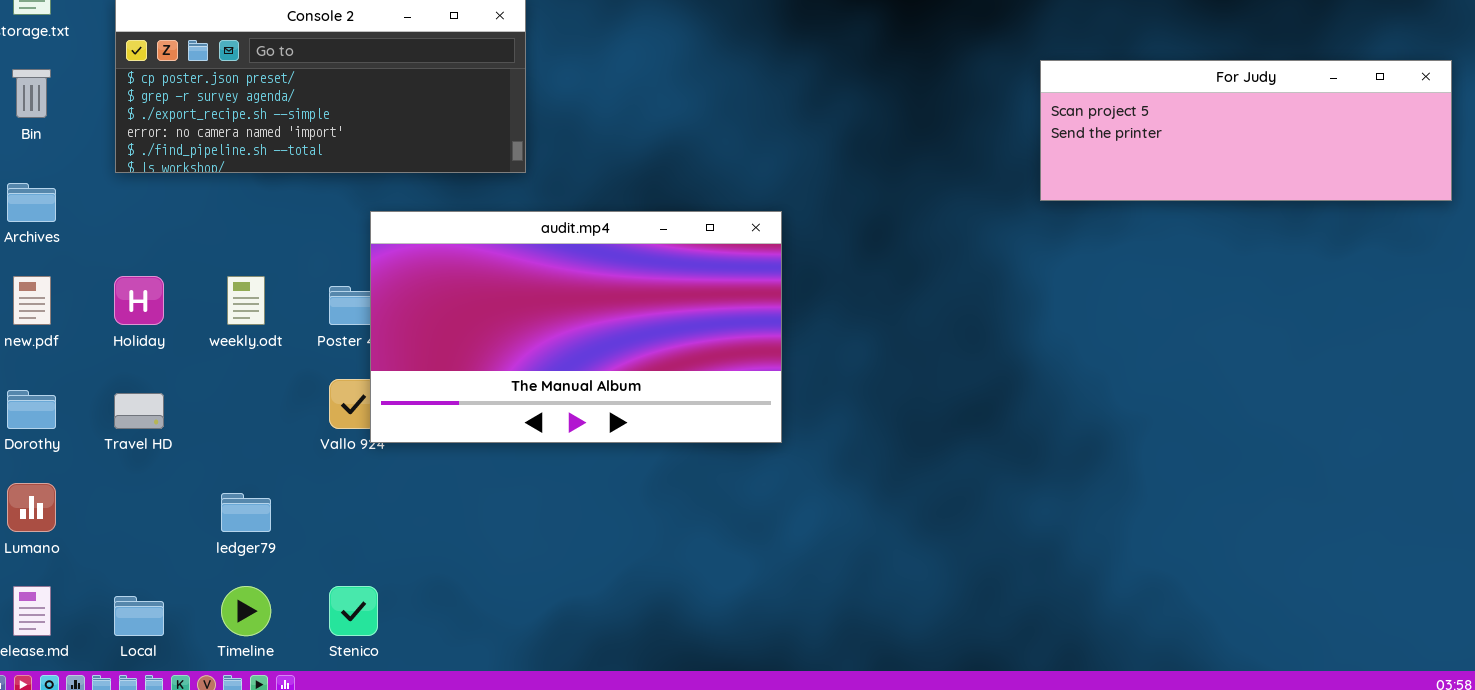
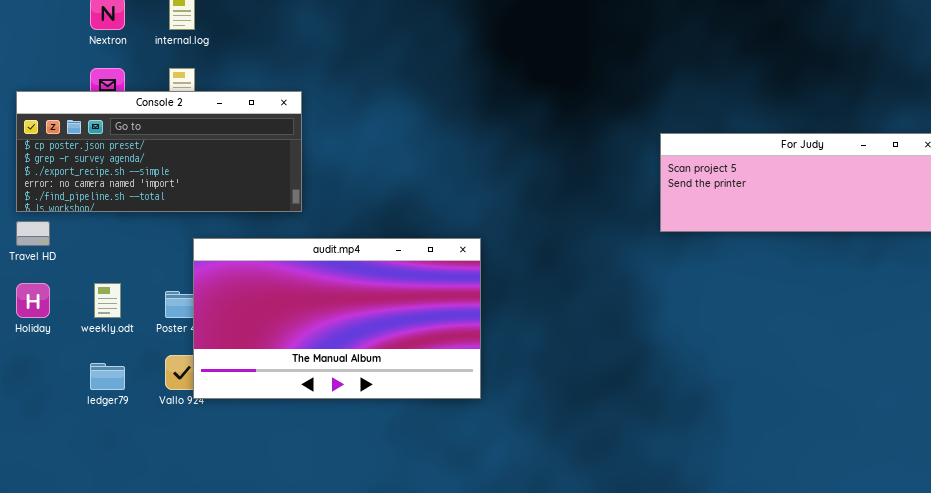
Travel HD: [114,393,164,429] -> [16,221,50,246], moved
ledger79: [221,493,271,532] -> [90,363,125,390], moved

